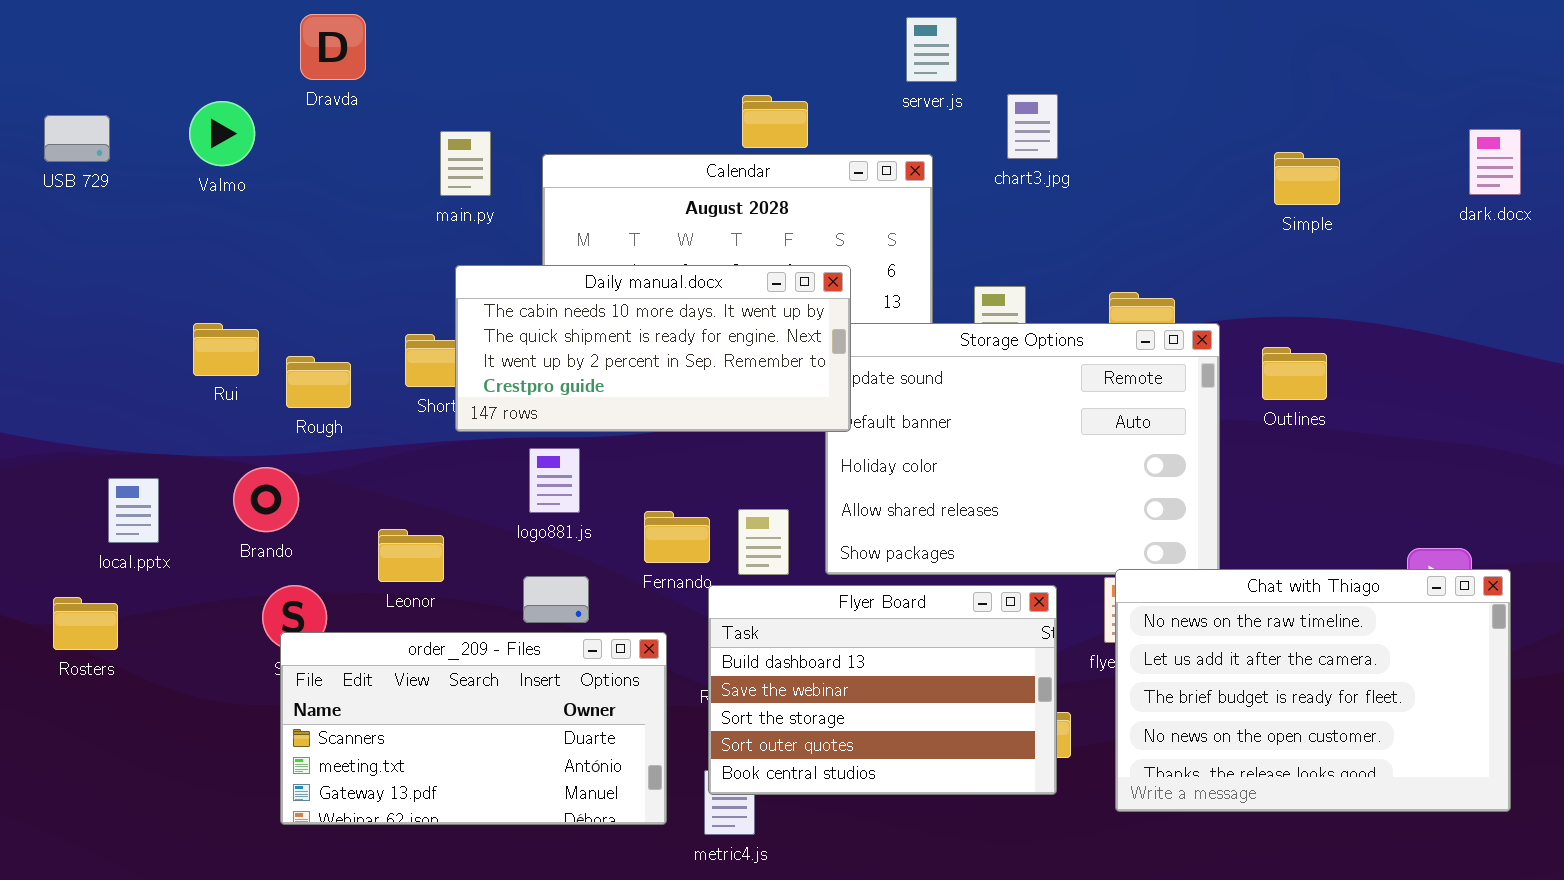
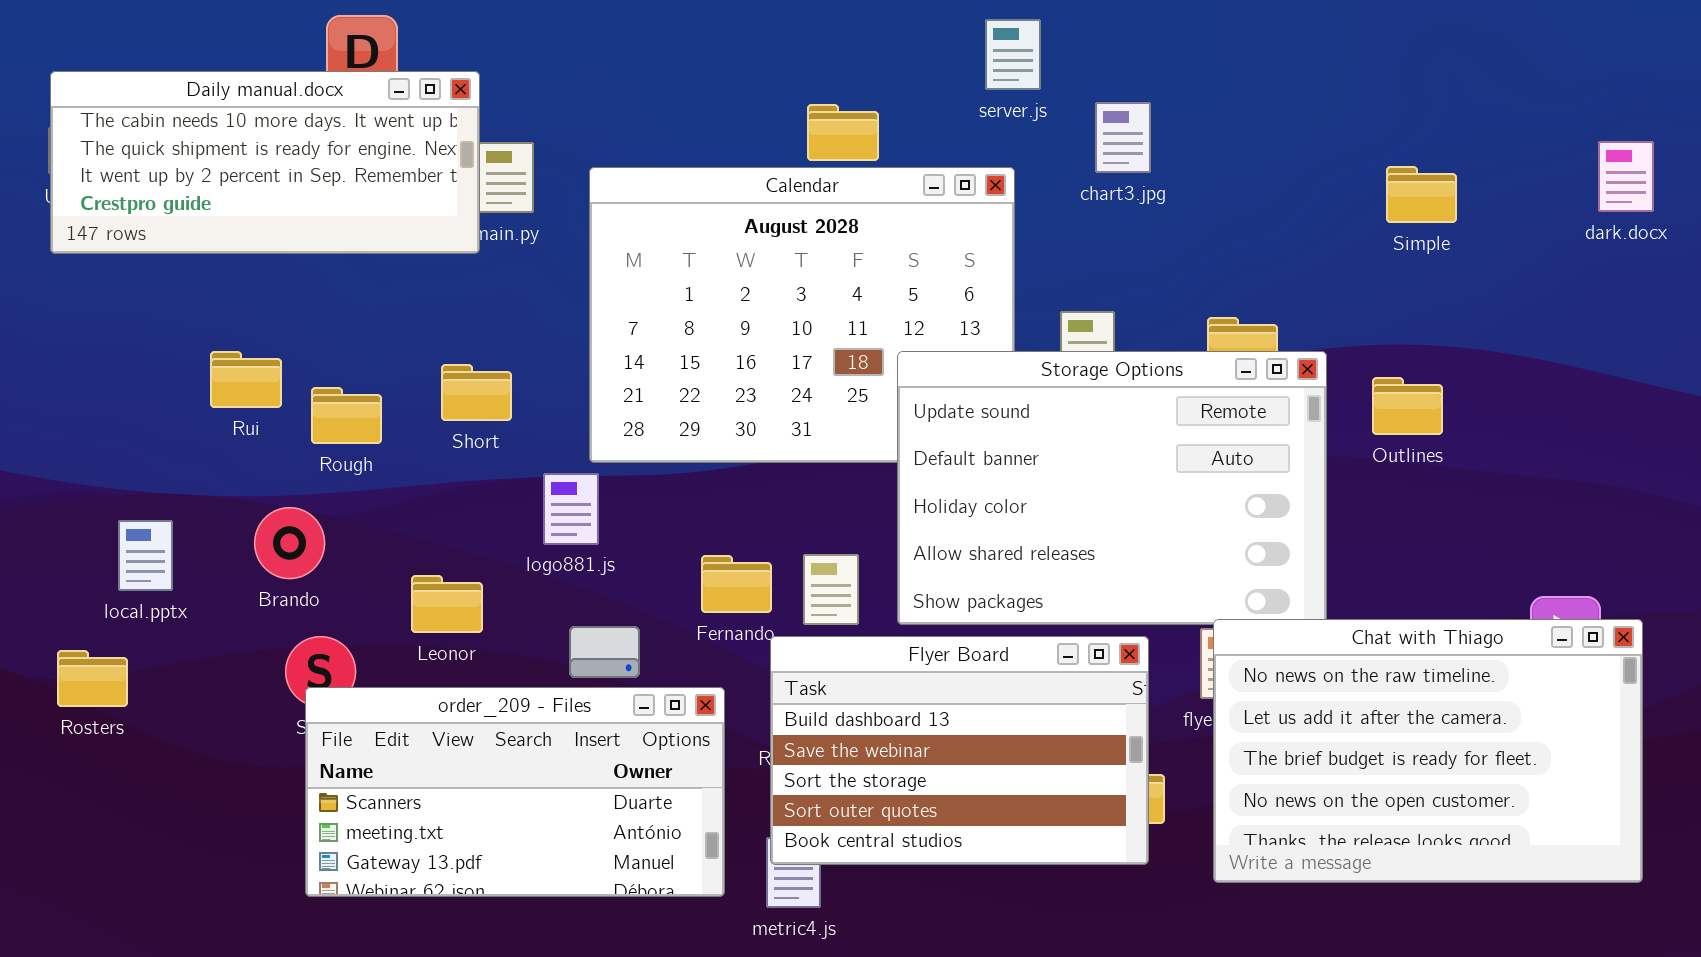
Daily manual.docx: [455,265,851,432] -> [50,71,480,254], moved
logo881.js: [529,448,580,513] -> [543,473,599,545], moved

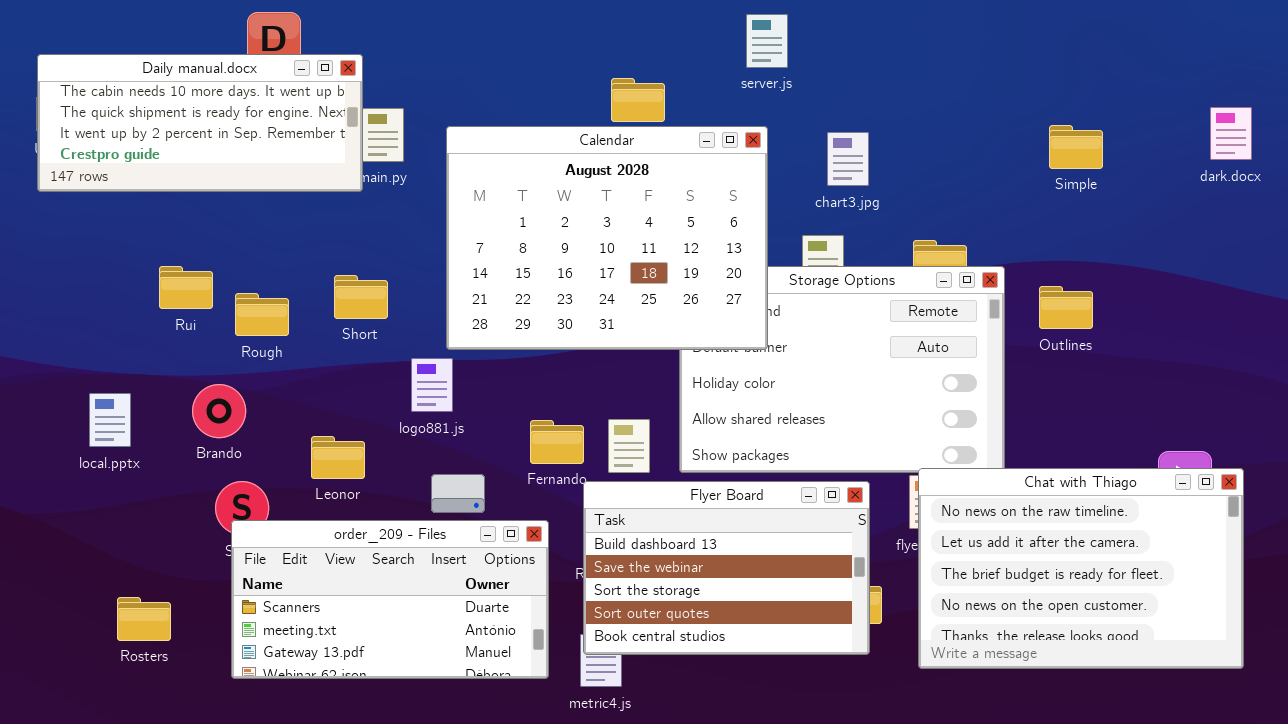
chart3.jpg: [1095,102,1151,173] -> [827,132,869,186], moved
Calendar: [589,167,1015,463] -> [446,126,768,350], raised
Rosters: [57,650,128,707] -> [117,597,171,641], moved

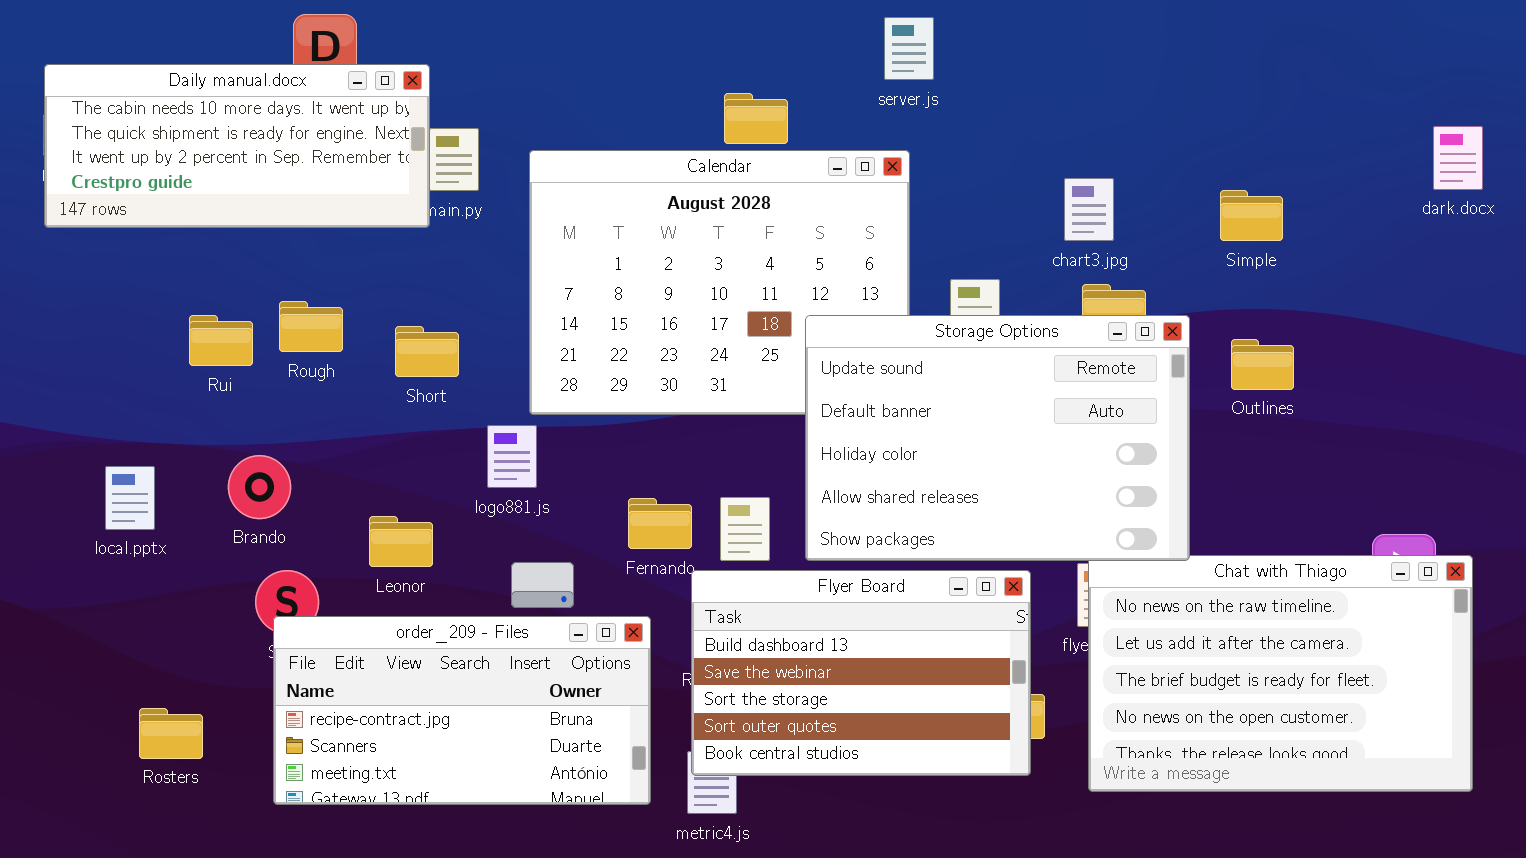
Simple: [1049,125,1103,169] -> [1220,190,1283,241], moved
chart3.jpg: [827,132,869,186] -> [1064,178,1114,241], moved
Storage Options: [679,266,1005,473] -> [805,315,1190,561], raised
Rough: [235,293,289,336] -> [279,301,343,352], moved
order_209 - Files: [231,520,549,679] -> [273,616,651,805], scrolled up 1 row

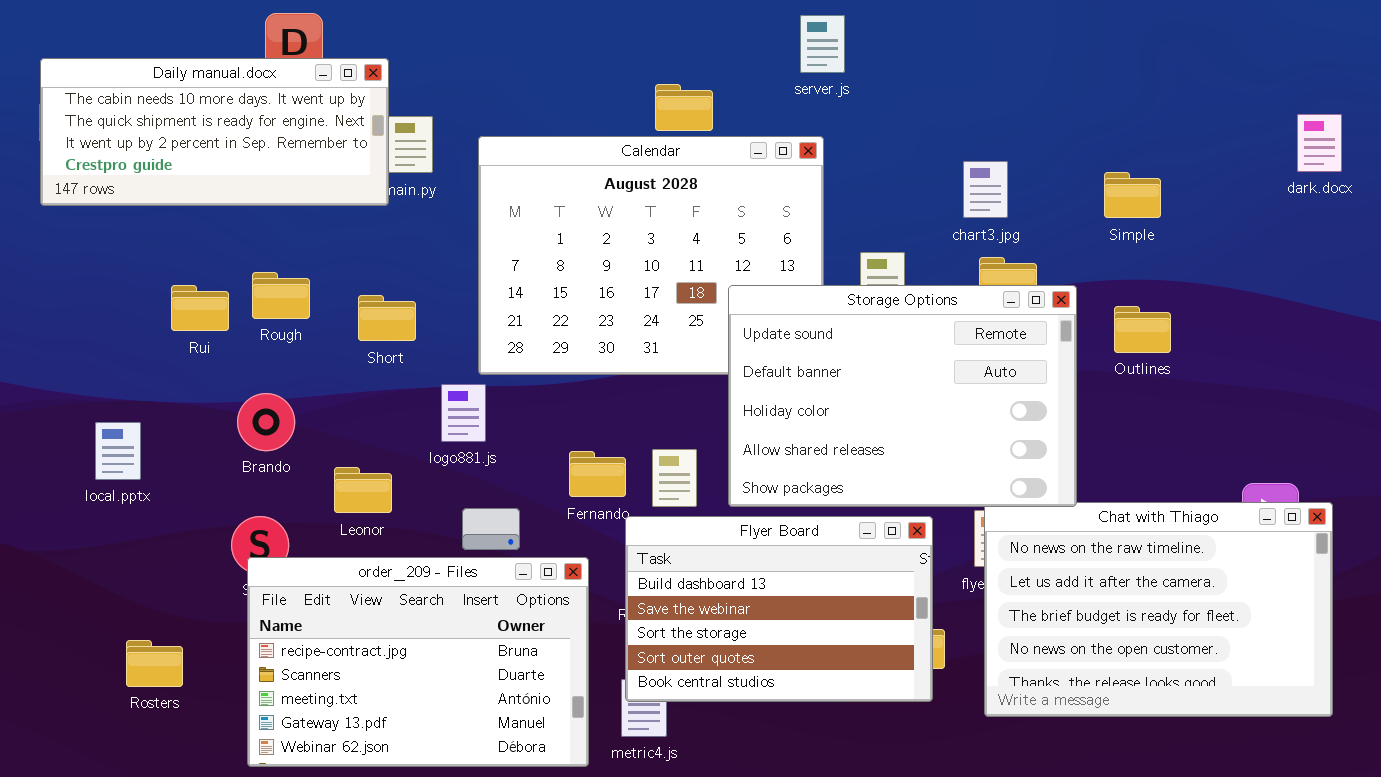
Brando: [228,455,291,519] -> [237,393,295,451], moved
order_209 - Files: [273,616,651,805] -> [247,557,589,767], resized

